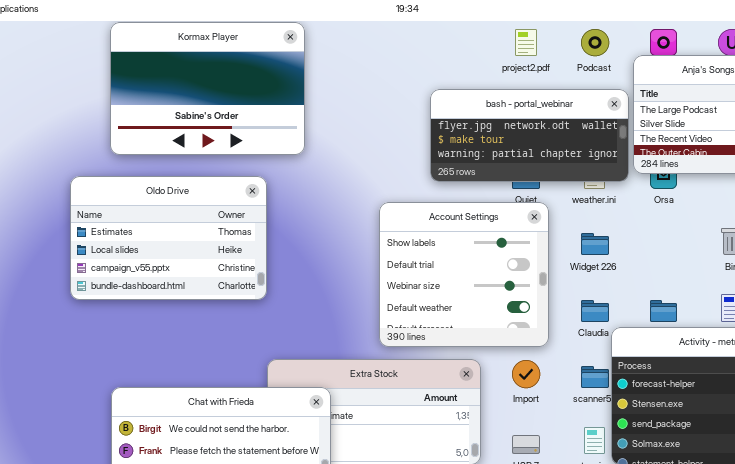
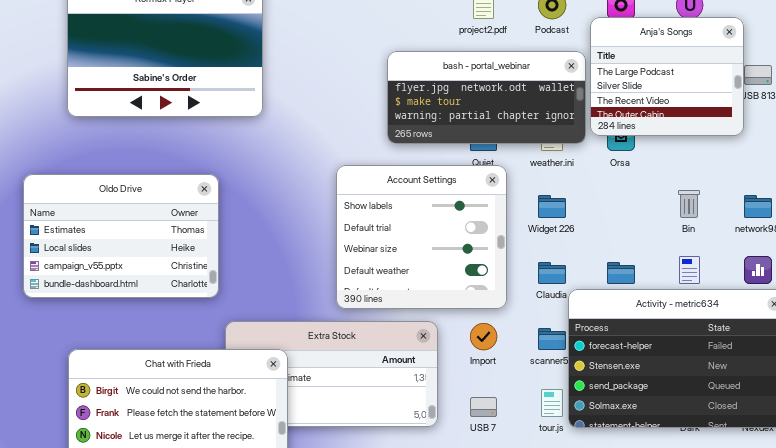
Oldo Drive: [70,176,267,300] -> [23,174,219,298], moved

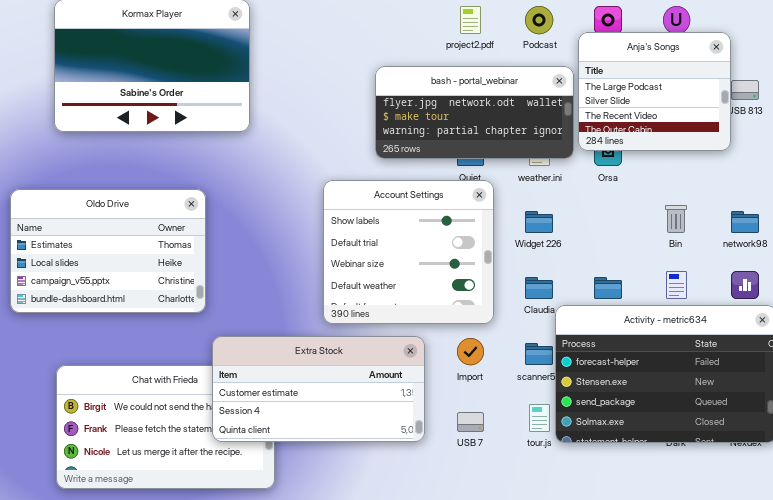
Extra Stock: [225,321,438,427] -> [212,336,425,442], raised

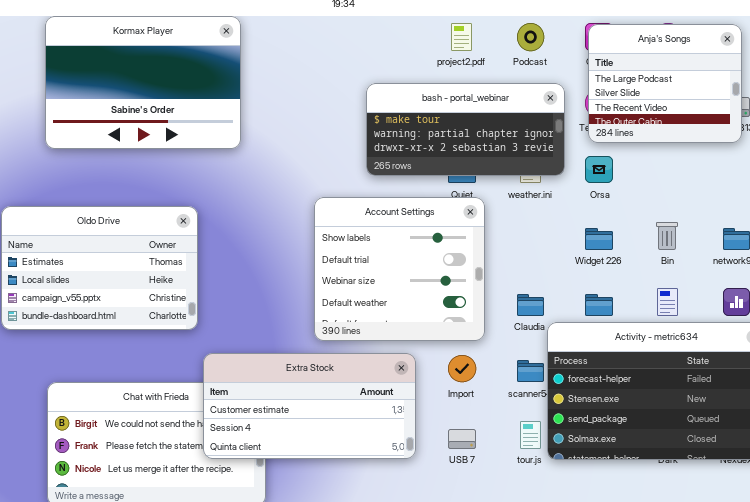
Anja's Songs: [578,32,731,151] -> [588,24,742,143], moved
bash - portal_webinar: [375,66,574,159] -> [366,83,565,176], scrolled down 1 row
Widget 226: [525,211,553,233] -> [585,228,613,250], moved

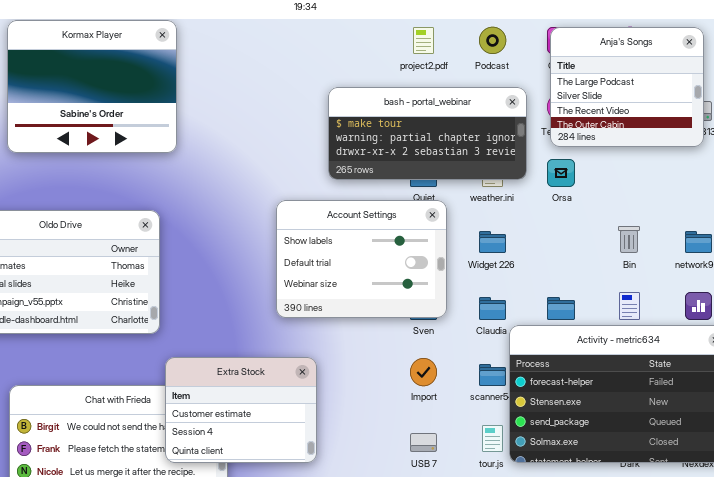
Kormax Player: [45,16,241,149] -> [7,20,177,153], resized
Account Settings: [314,197,485,341] -> [276,200,447,318], resized
Widget 226: [585,228,613,250] -> [479,231,506,253], moved
Extra Stock: [203,353,416,459] -> [165,357,317,463], resized

